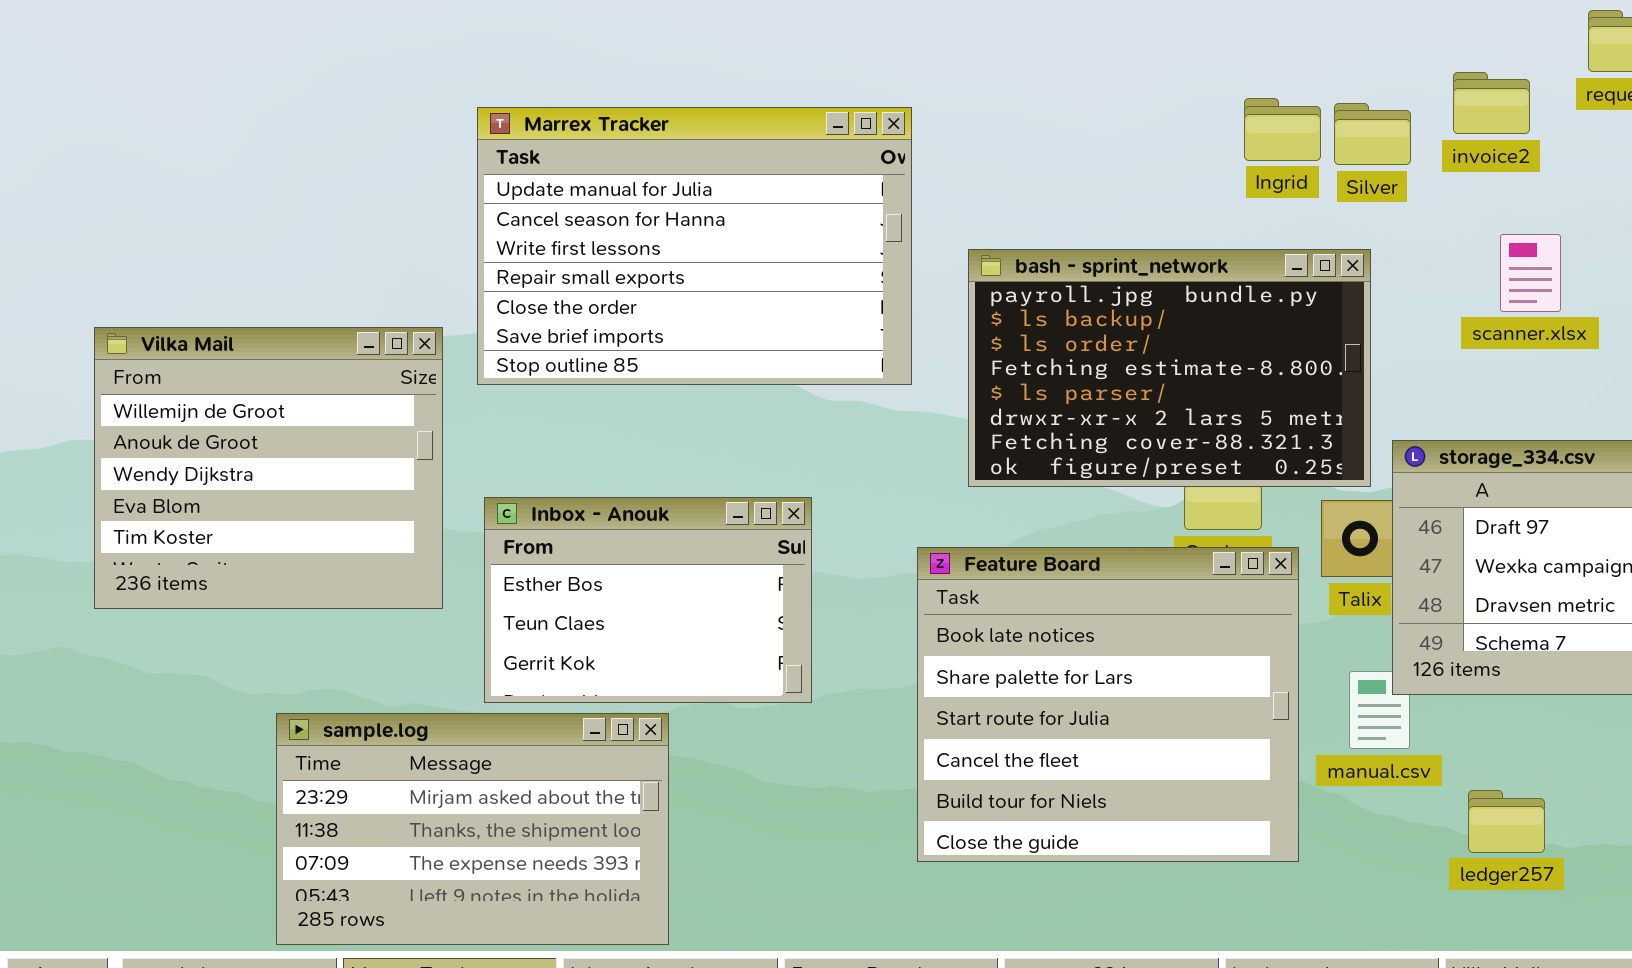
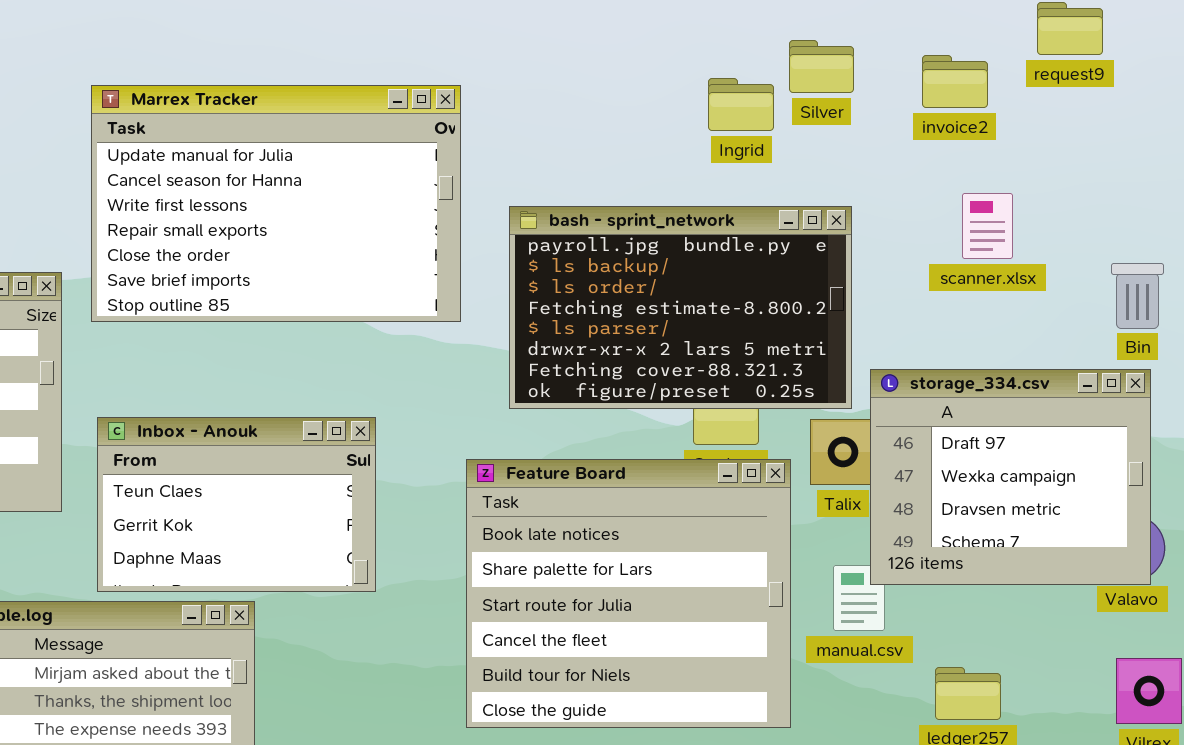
Ingrid: [1244,98,1321,161] -> [708,78,774,131], moved
Silver: [1334,103,1411,165] -> [789,40,854,93], moved
Inbox - Anouk: [484,497,812,703] -> [97,417,376,592], scrolled down 1 row

